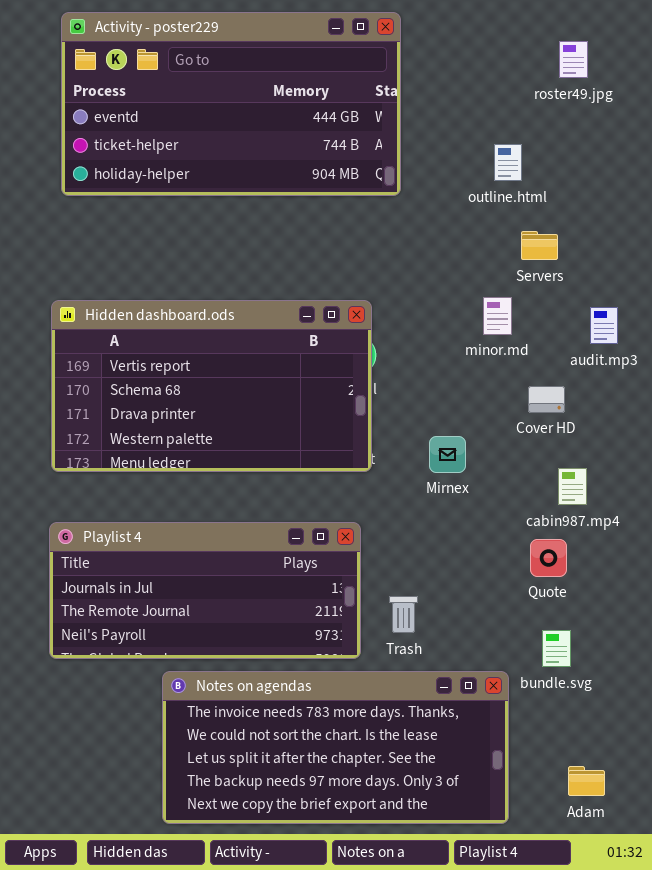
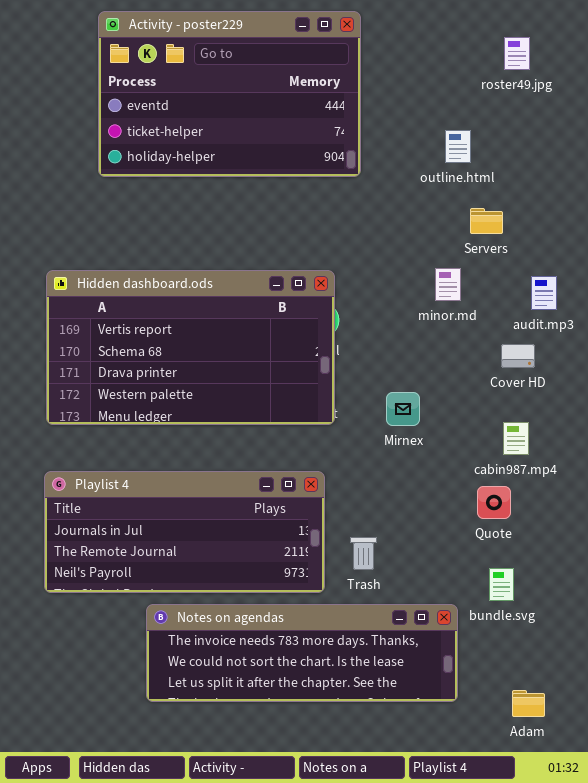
Activity - poster229: [61,12,401,196] -> [98,11,361,177], resized
Cover HD: [528,386,565,413] -> [501,344,535,368], moved
Notes on agendas: [162,671,509,824] -> [146,604,458,702], resized

